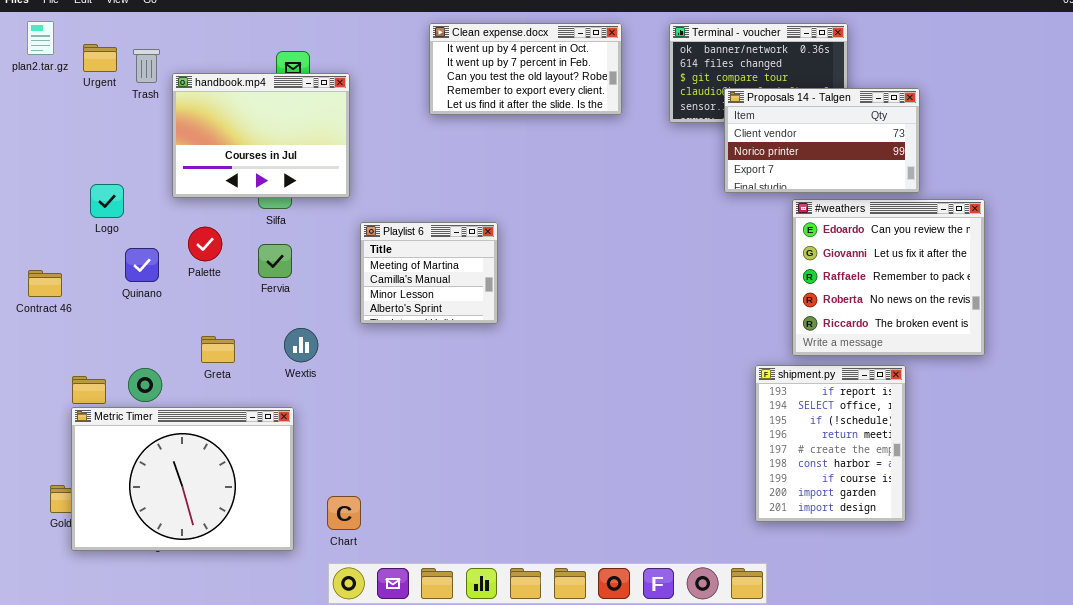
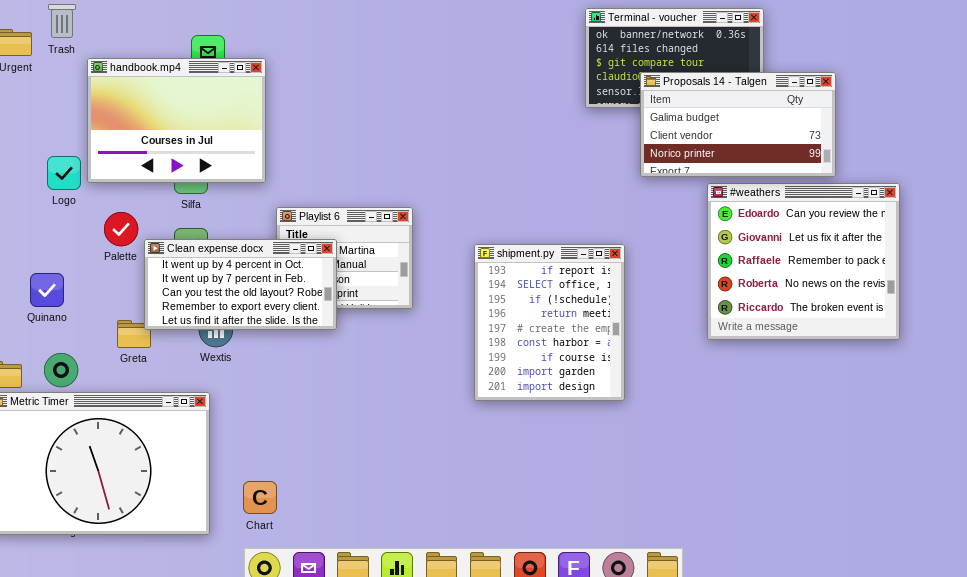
Clean expense.docx: [429,23,622,115] -> [144,239,337,330], moved
Trash: [133,49,160,83] -> [48,4,76,38], moved
Proposals 14 - Talgen: [724,88,920,193] -> [640,72,836,177], scrolled up 1 row
Logo: [90,184,124,218] -> [47,156,81,190], moved
Quinano: [125,248,159,282] -> [30,273,64,307], moved
shipment.py: [755,365,906,522] -> [474,244,625,401], moved

